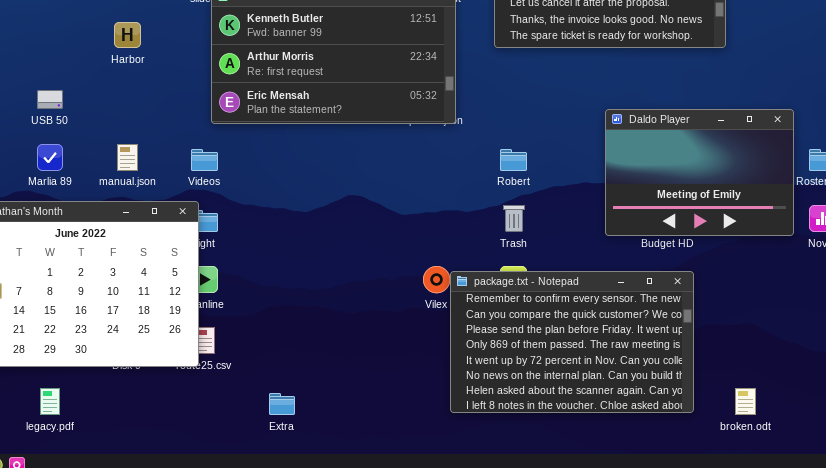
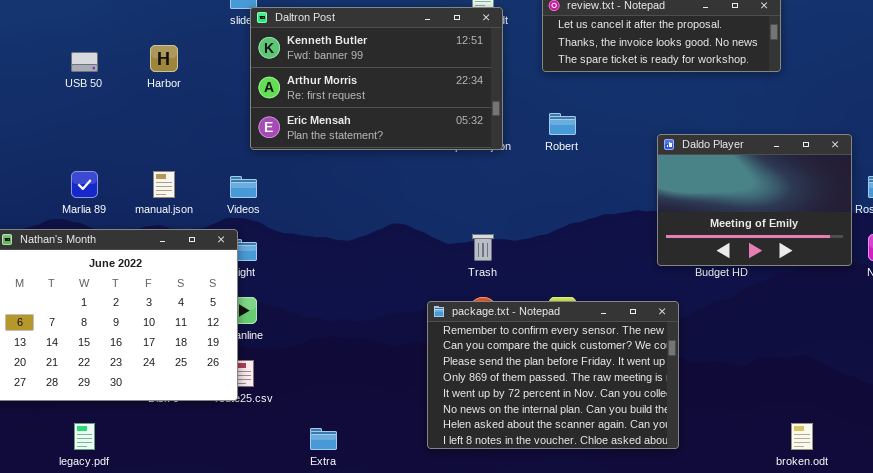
USB 50: [37,90,63,109] -> [71,52,98,72], moved
Robert: [500,149,527,171] -> [549,113,576,135], moved
Trash: [503,205,525,232] -> [472,234,494,261], moved
package.txt - Notepad: [450,271,694,413] -> [427,301,679,449], moved

